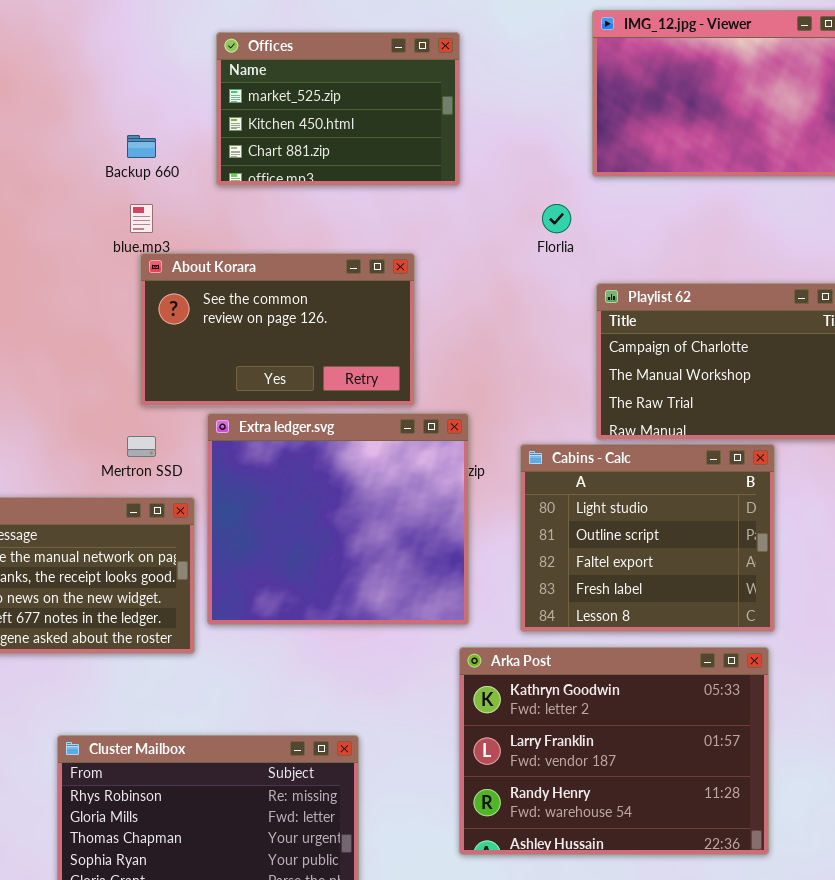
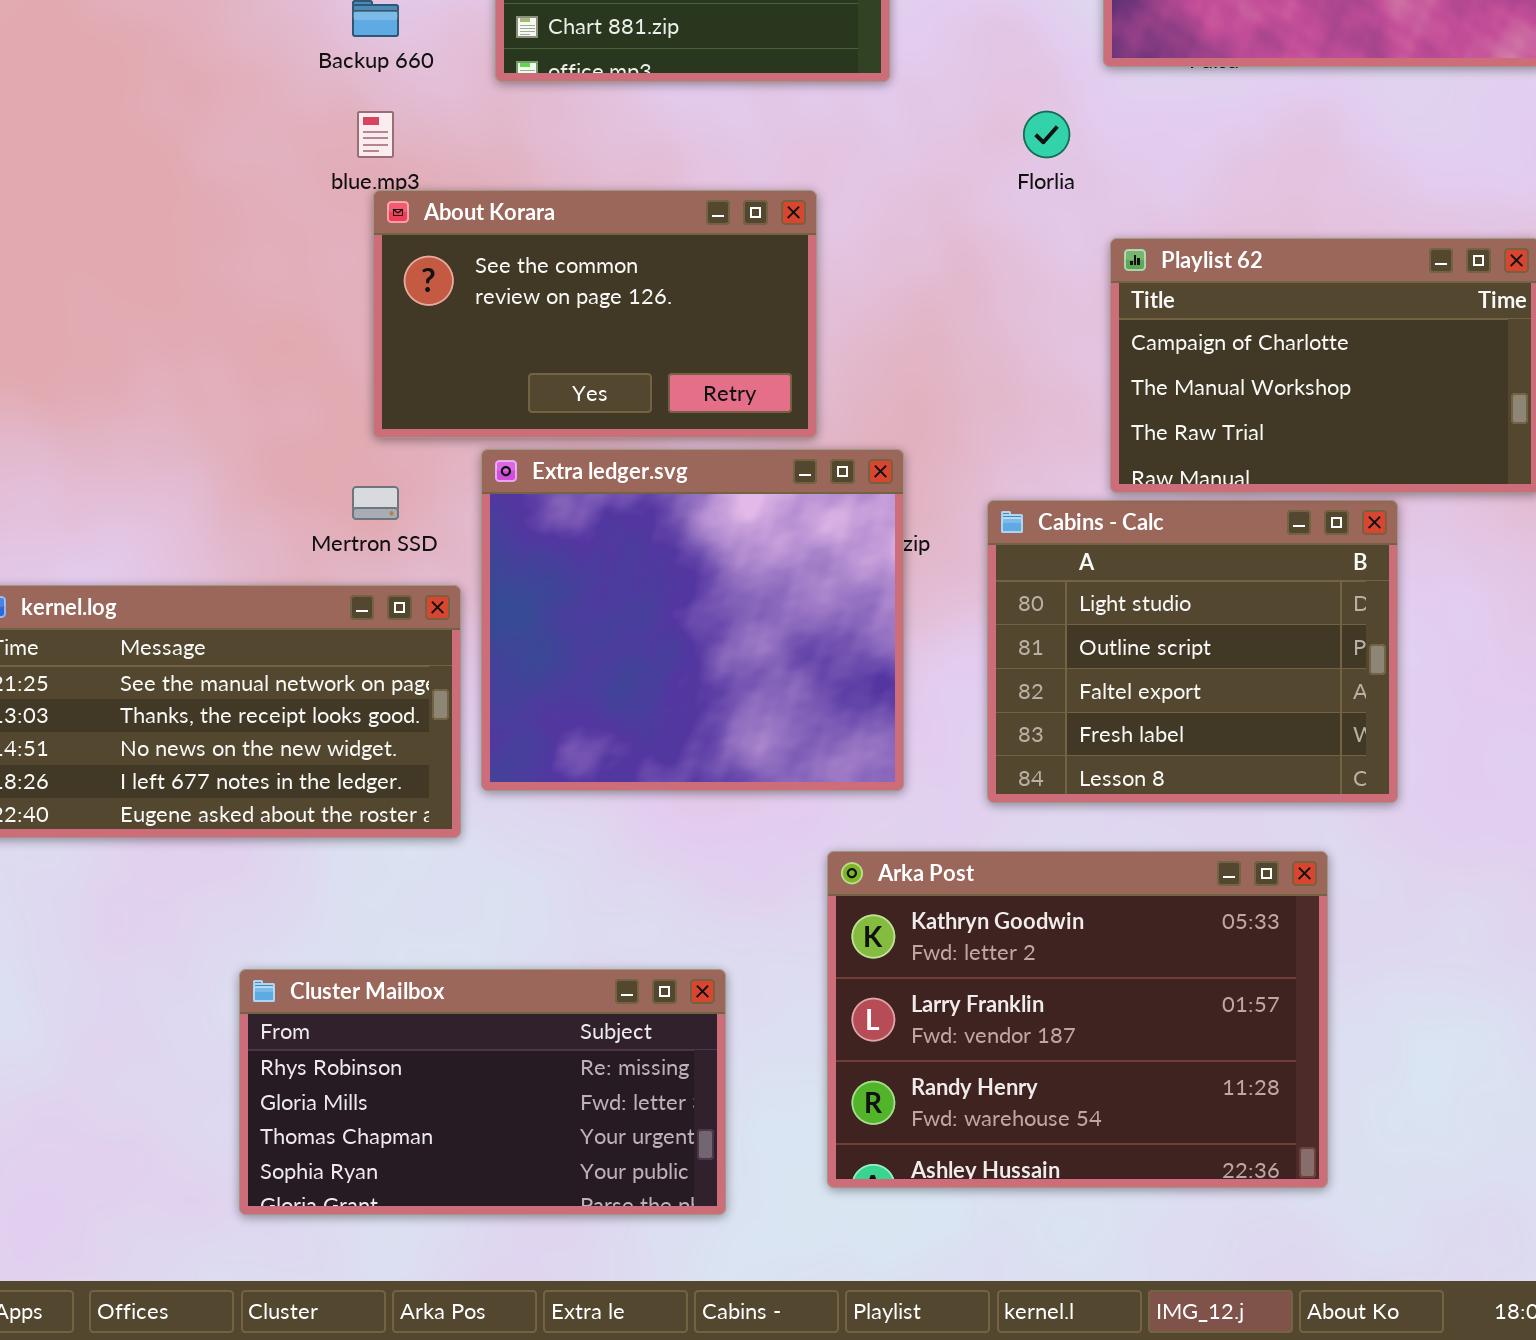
Arka Post: [459,647,769,855] -> [827,851,1328,1188], moved

